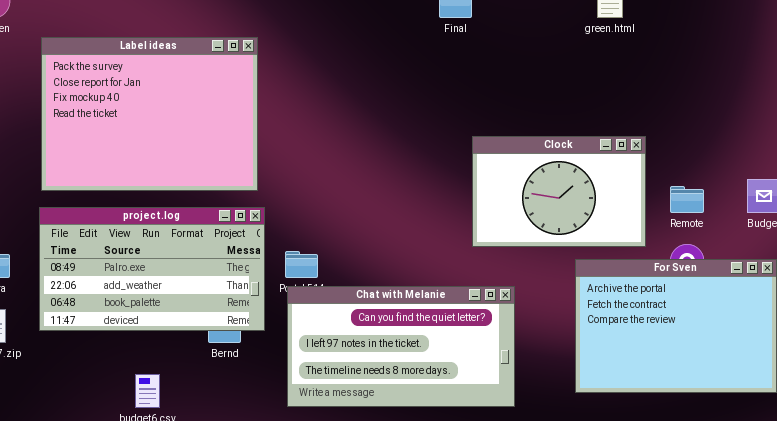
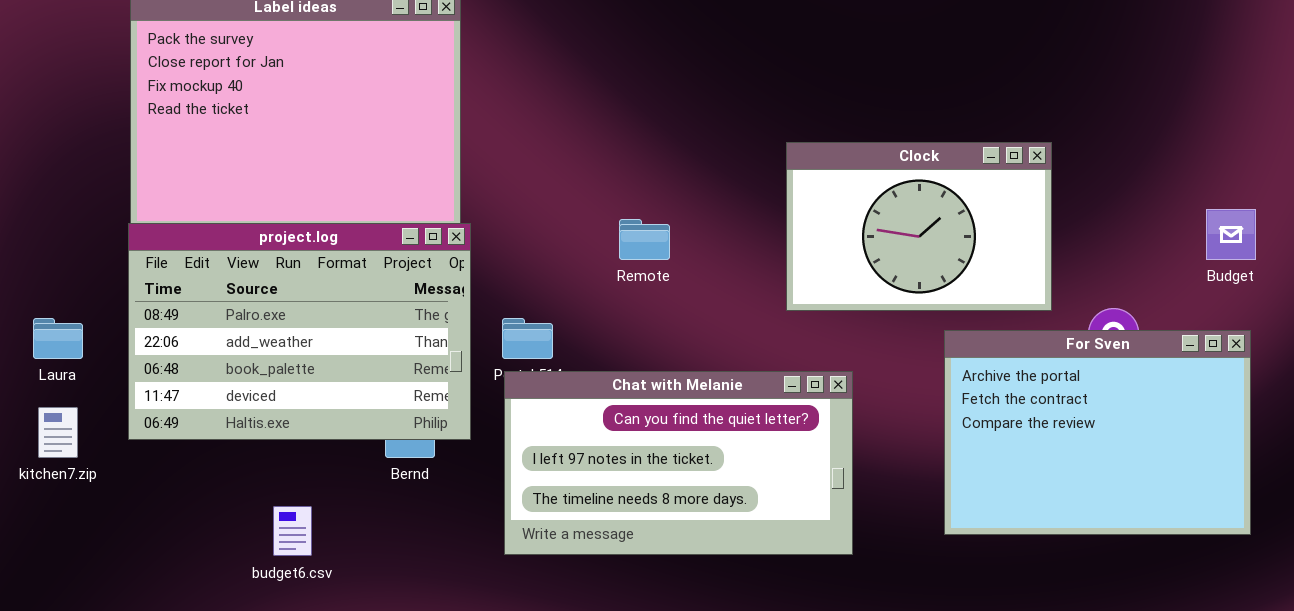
Remote: [670,186,704,213] -> [619,219,670,260], moved
project.log: [39,207,265,331] -> [128,223,471,440], resized

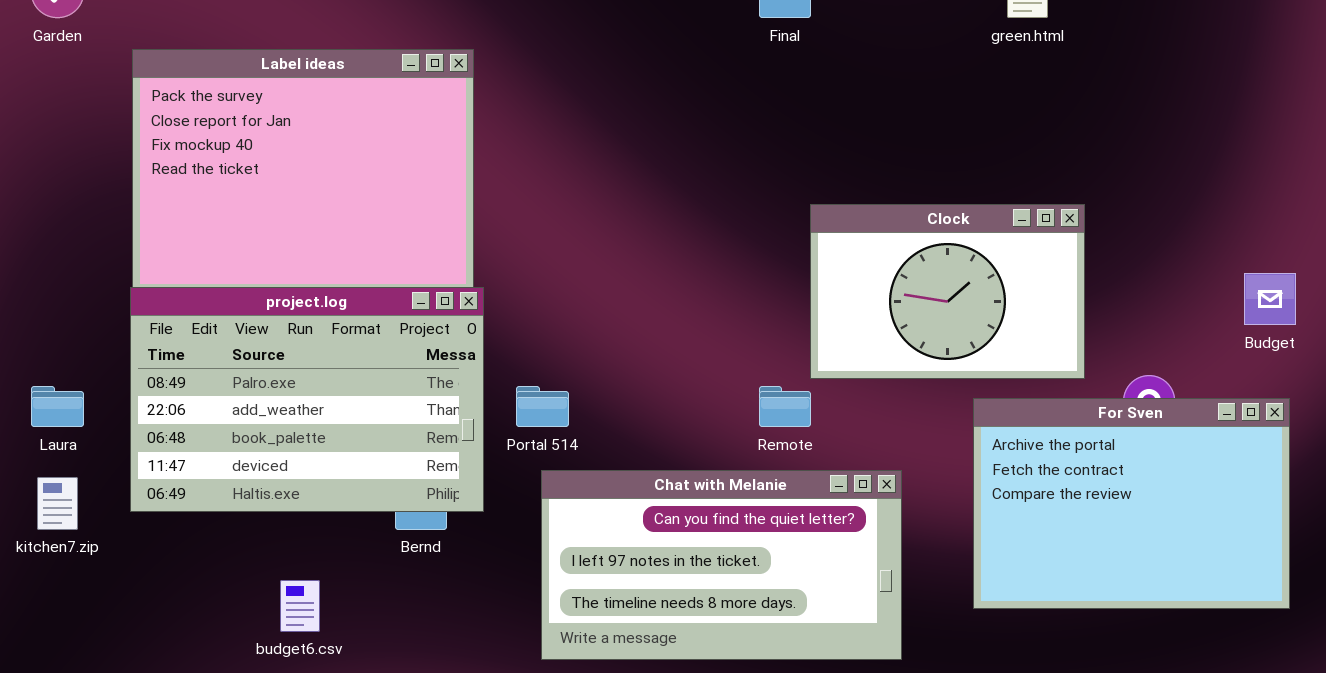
Remote: [619,219,670,260] -> [759,386,811,427], moved
Chat with Melanie: [504,371,853,555] -> [541,470,902,660], moved

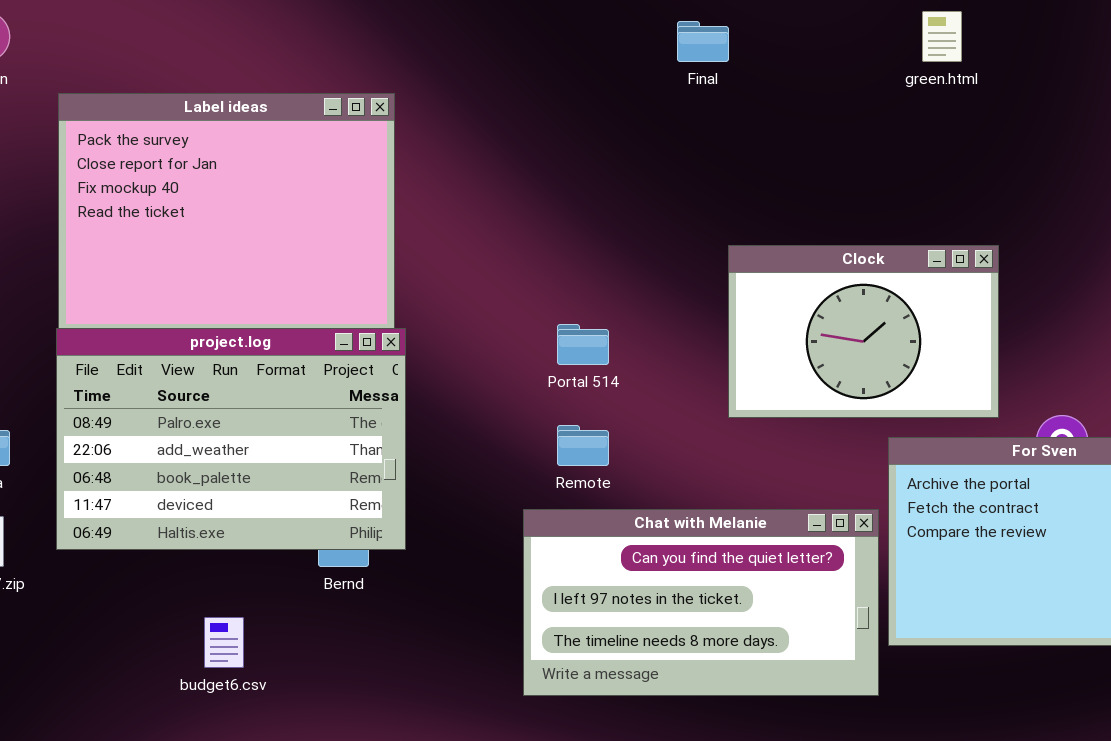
Portal 514: [516,386,569,427] -> [557,324,609,365], moved
Remote: [759,386,811,427] -> [557,425,609,466], moved
Chat with Melanie: [541,470,902,660] -> [523,509,879,696], moved

